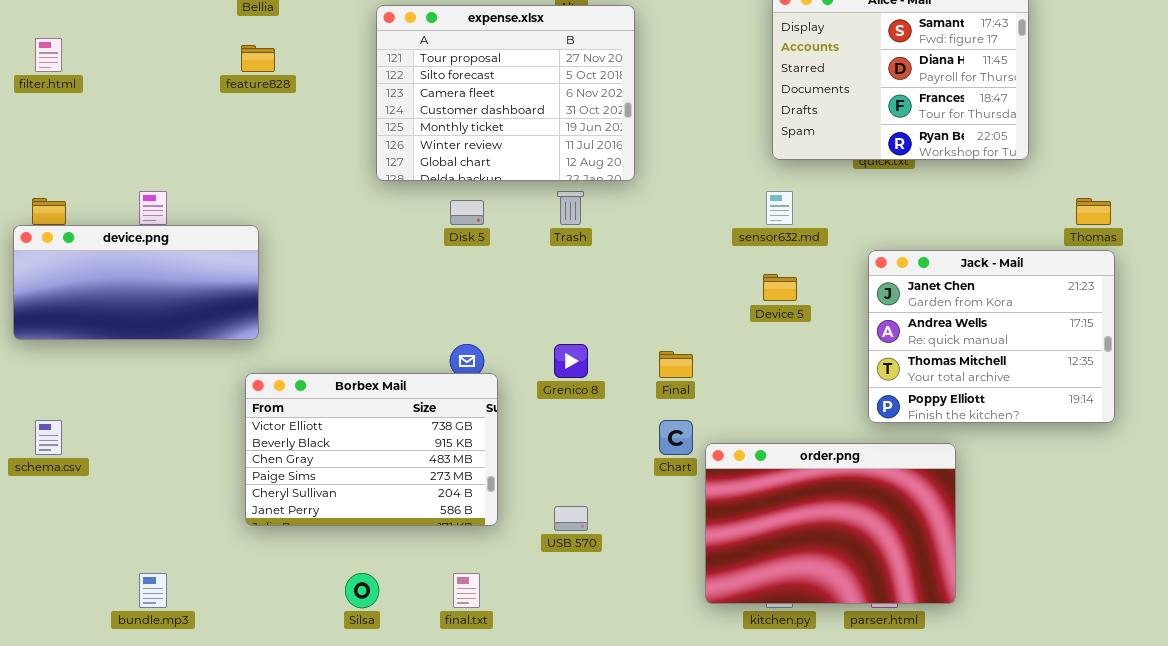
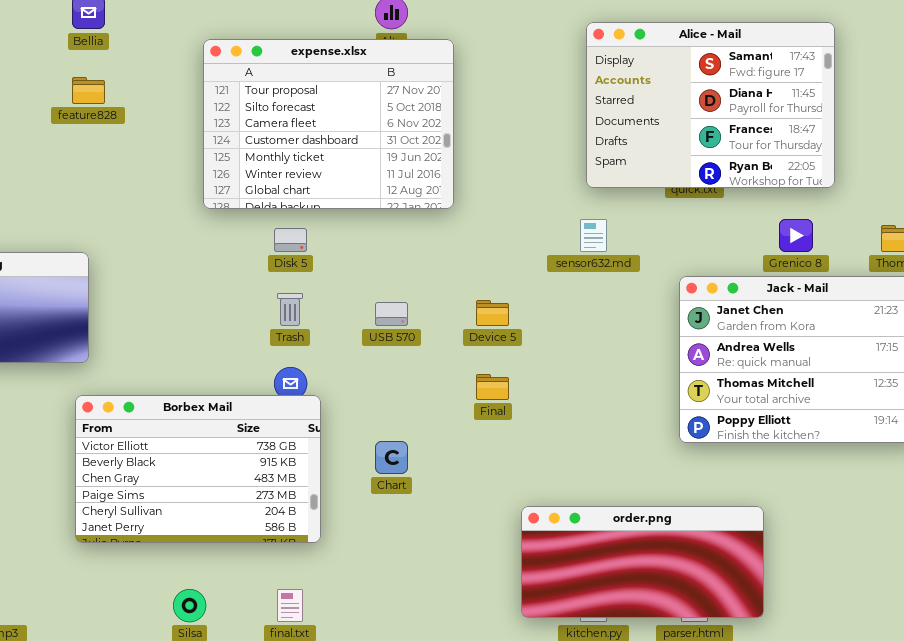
Trash: [557,191,584,225] -> [277,293,303,326], moved
Device 5: [763,274,797,301] -> [476,300,509,326], moved
Grenico 8: [554,344,588,378] -> [779,219,813,252], moved
Chart: [659,420,693,455] -> [375,441,408,474], moved
order.png: [705,443,956,604] -> [521,506,764,618], resized
USB 570: [554,506,588,531] -> [375,302,408,326], moved

